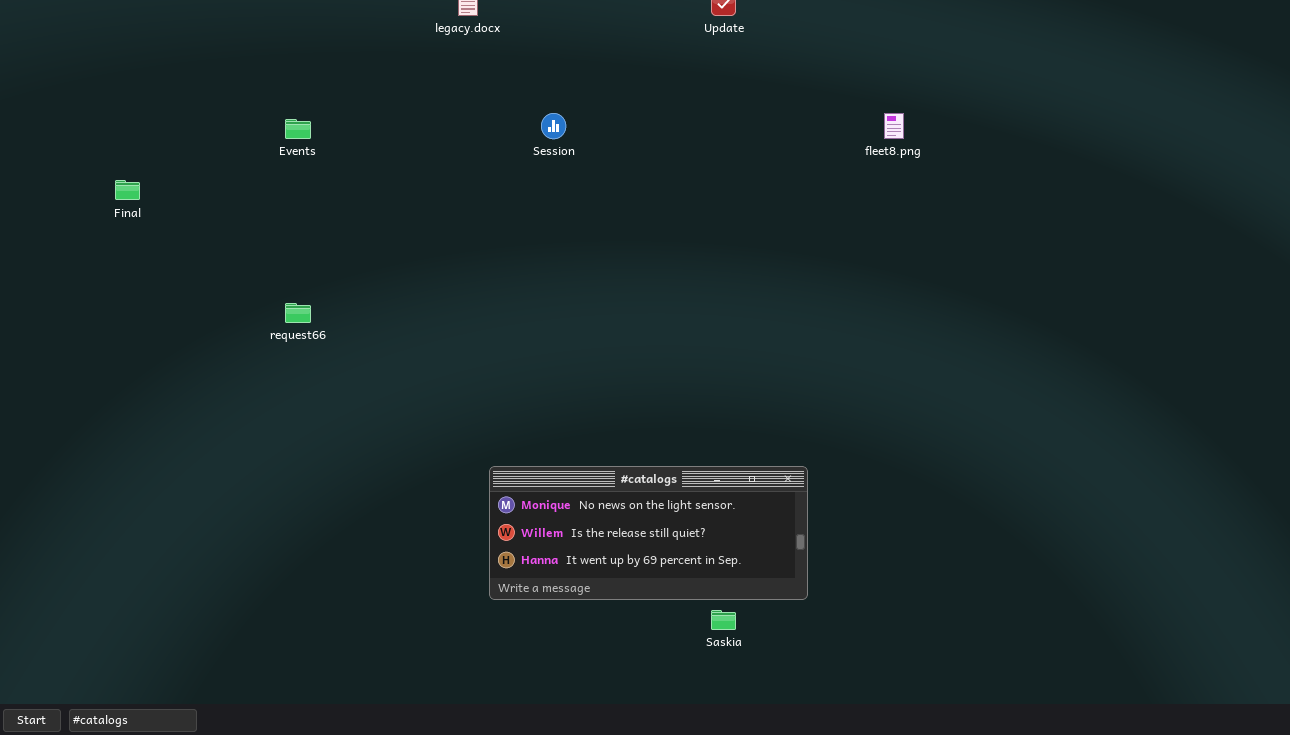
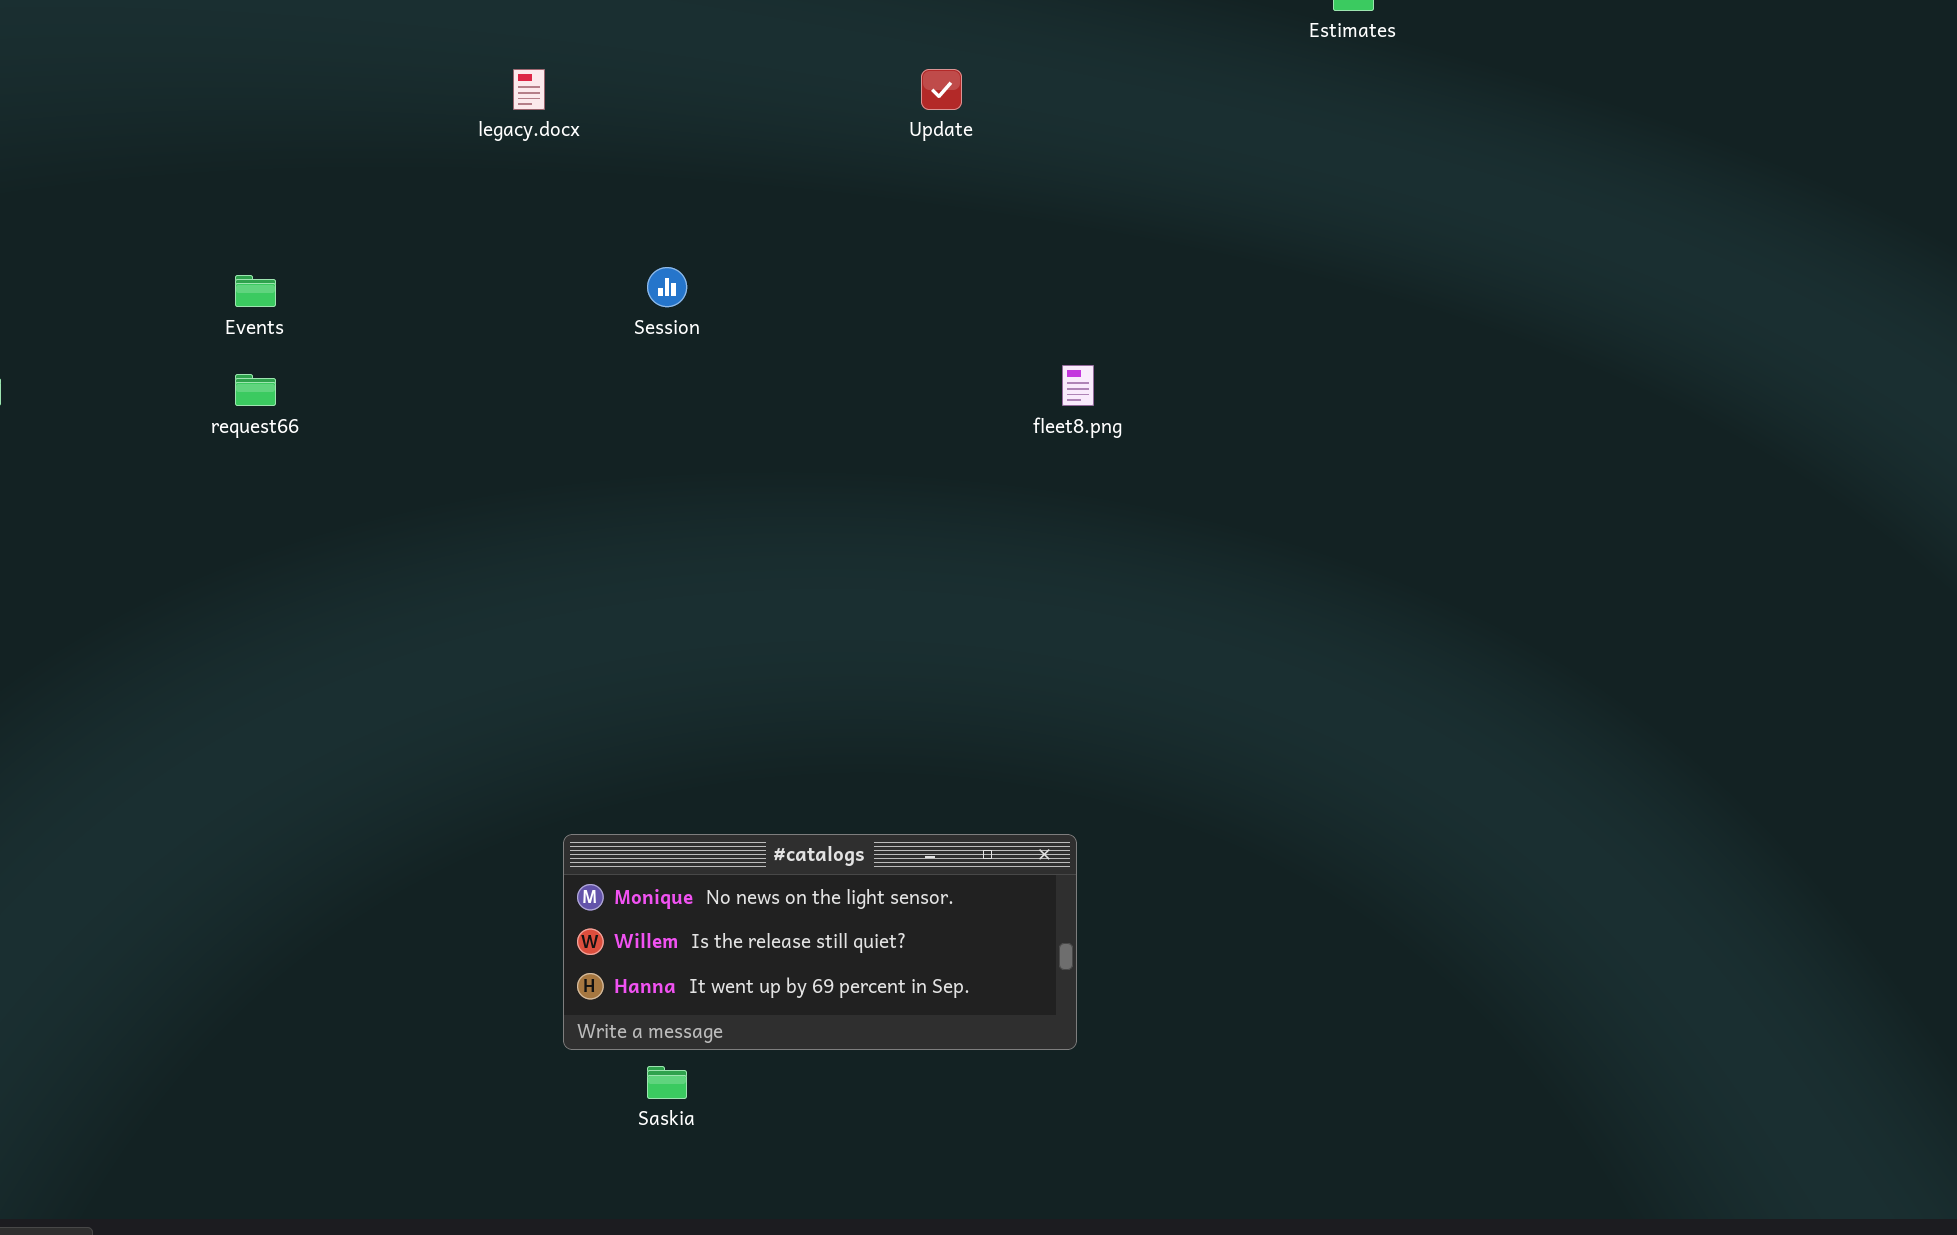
fleet8.png: [884,113,904,139] -> [1062,365,1094,406], moved
request66: [285,303,311,323] -> [235,374,276,406], moved
Saskia: [711,610,736,630] -> [647,1066,687,1099], moved

